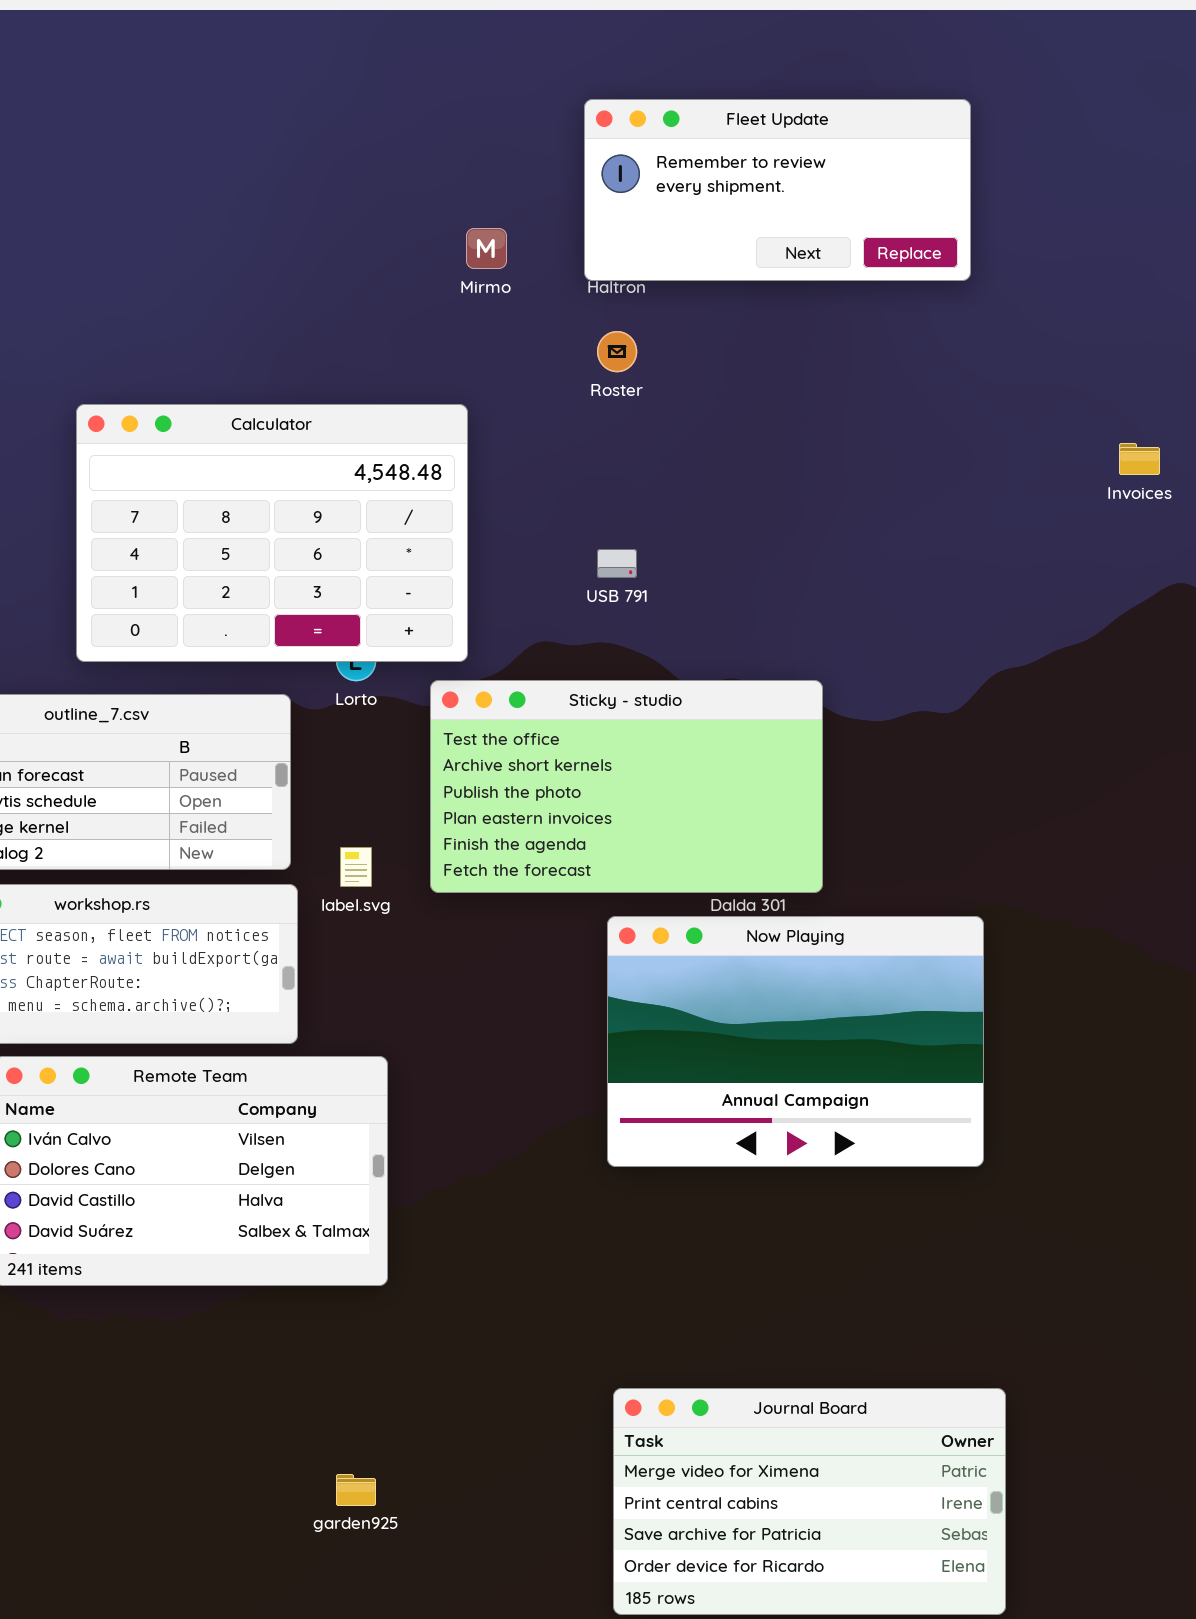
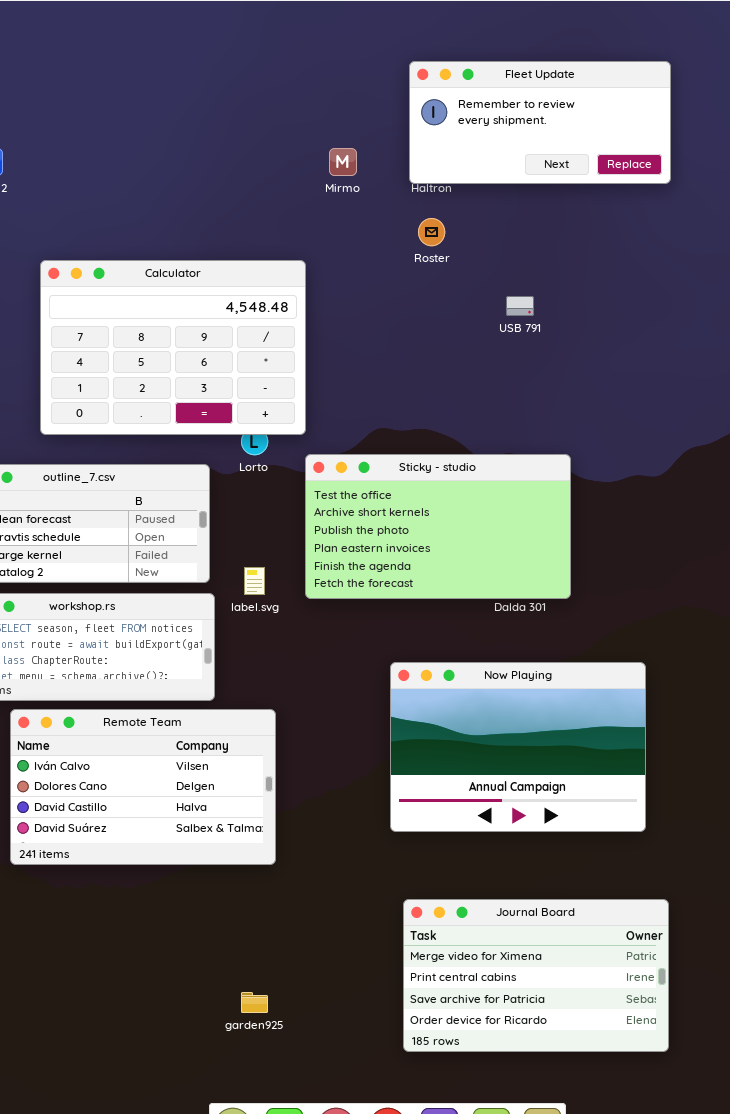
Calculator: [76,404,468,662] -> [40,260,306,435], moved
USB 791: [597,549,637,578] -> [506,296,534,316], moved
Now Playing: [607,916,984,1167] -> [390,662,646,832], moved
Journal Board: [613,1388,1006,1615] -> [403,899,669,1052], moved

